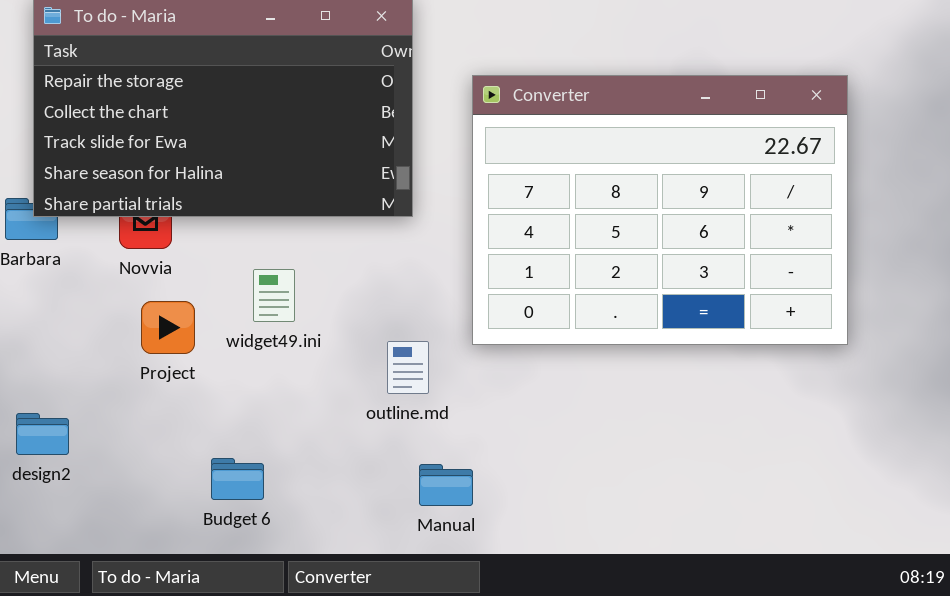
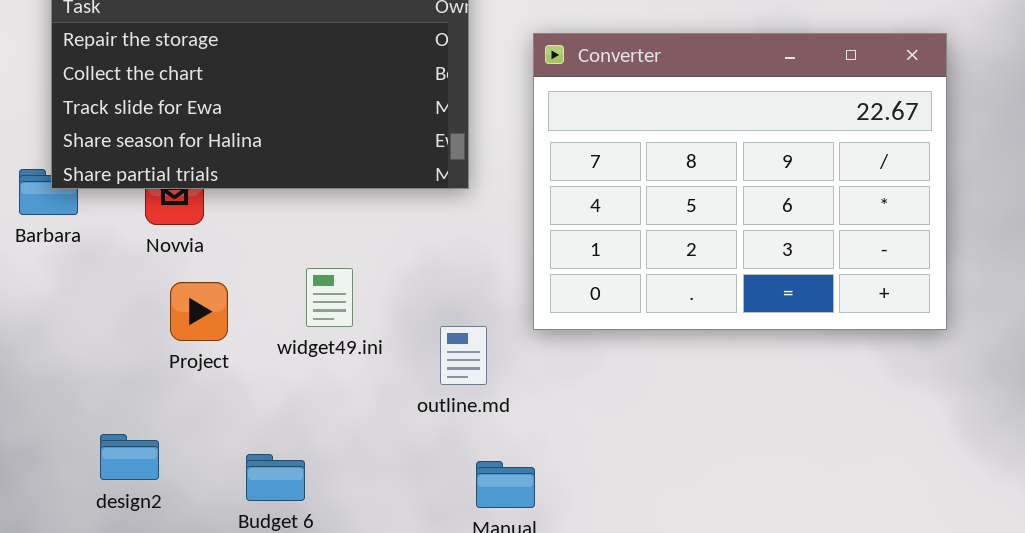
widget49.ini: [253,269,295,322] -> [306,268,353,327], moved
design2: [16,413,69,455] -> [100,434,159,480], moved

